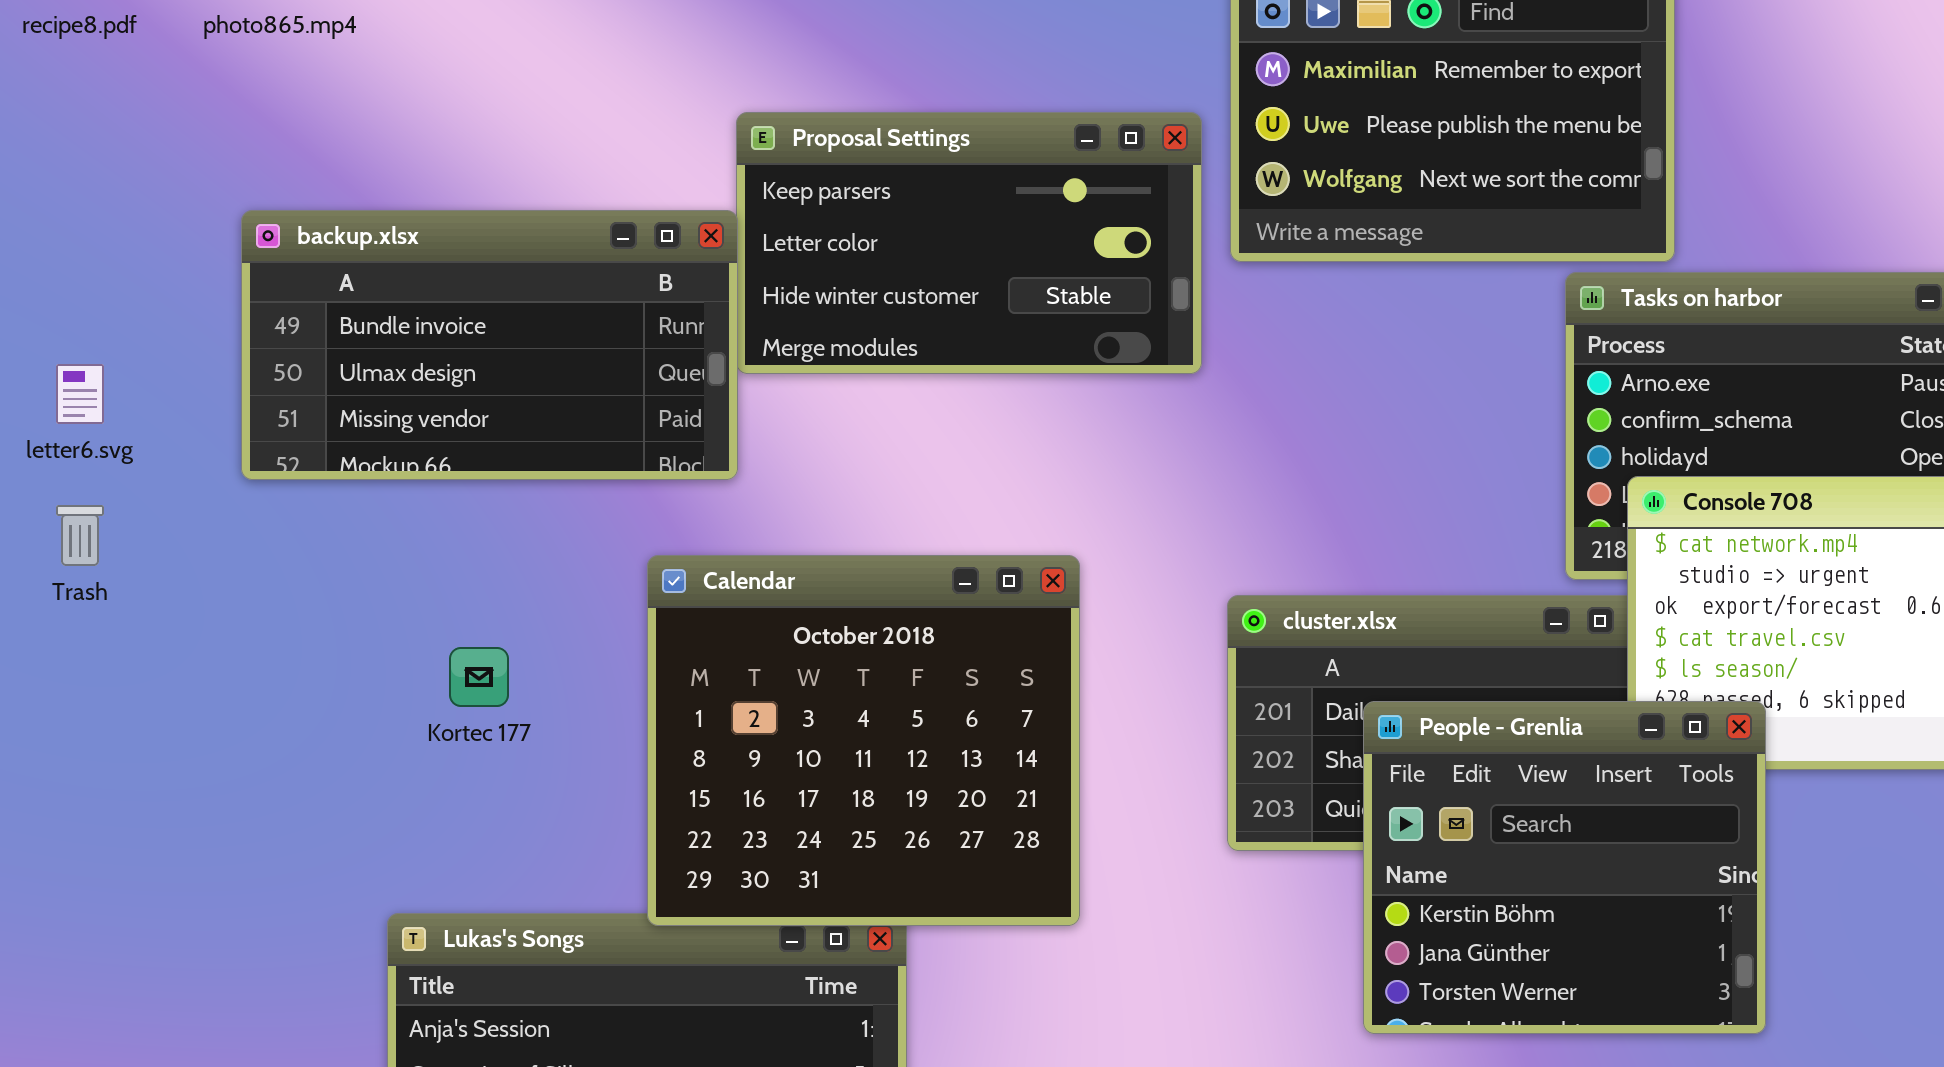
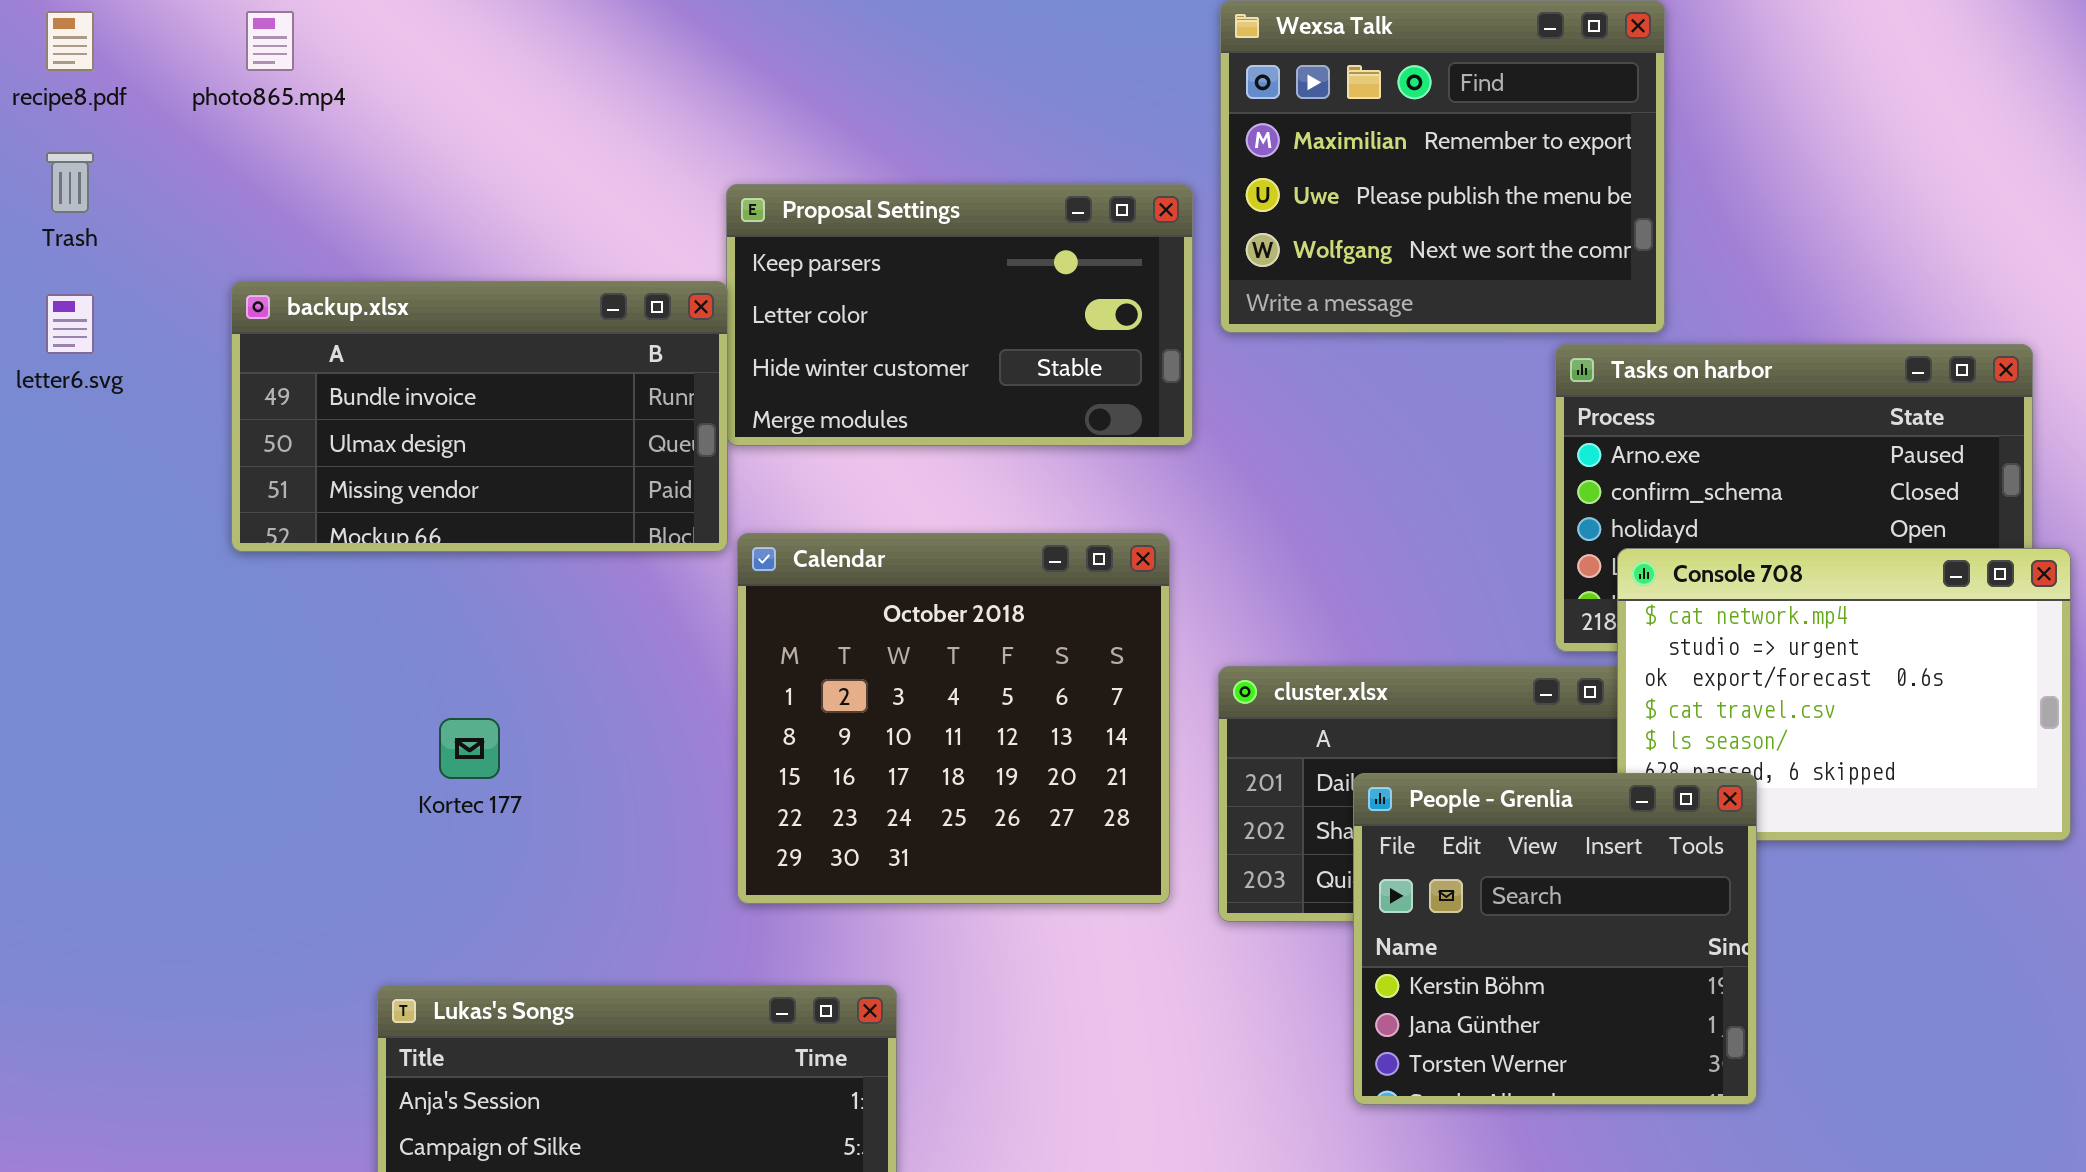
letter6.svg: [56,364,104,424] -> [46,294,94,354], moved
Trash: [56,505,104,566] -> [46,152,94,213], moved
Calendar: [647,555,1080,926] -> [737,533,1170,904], moved

